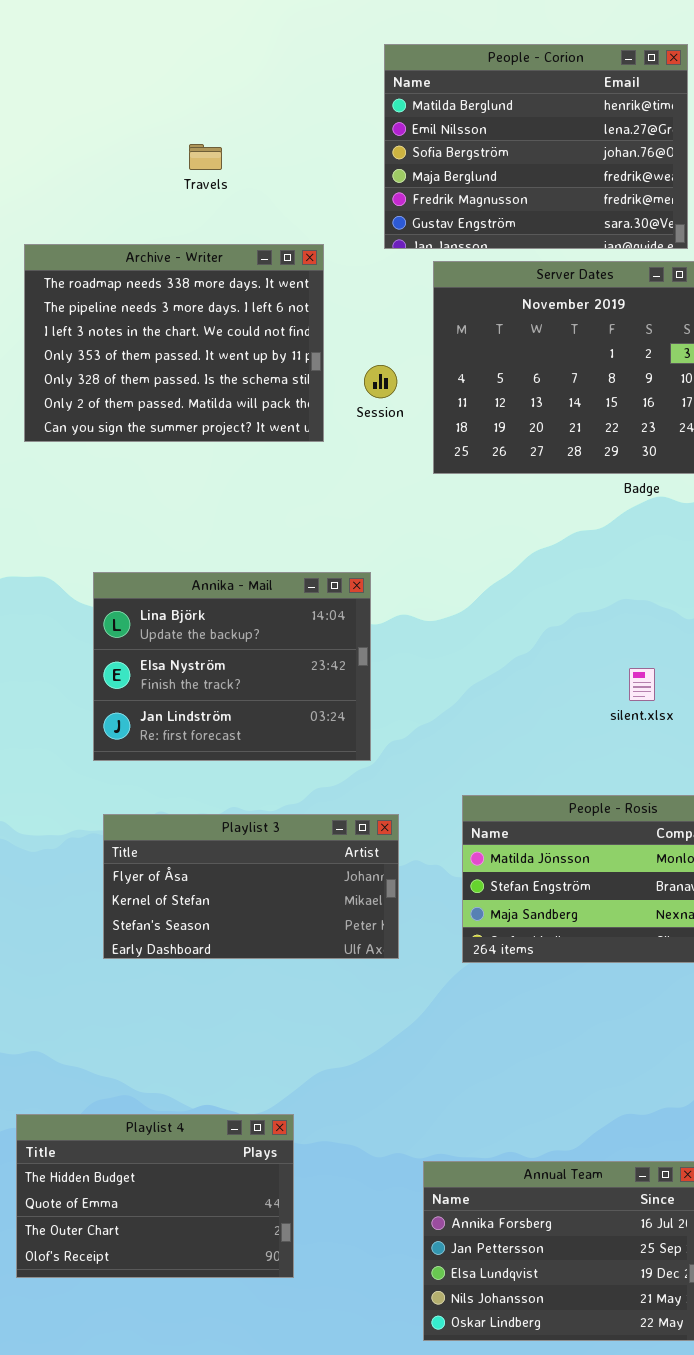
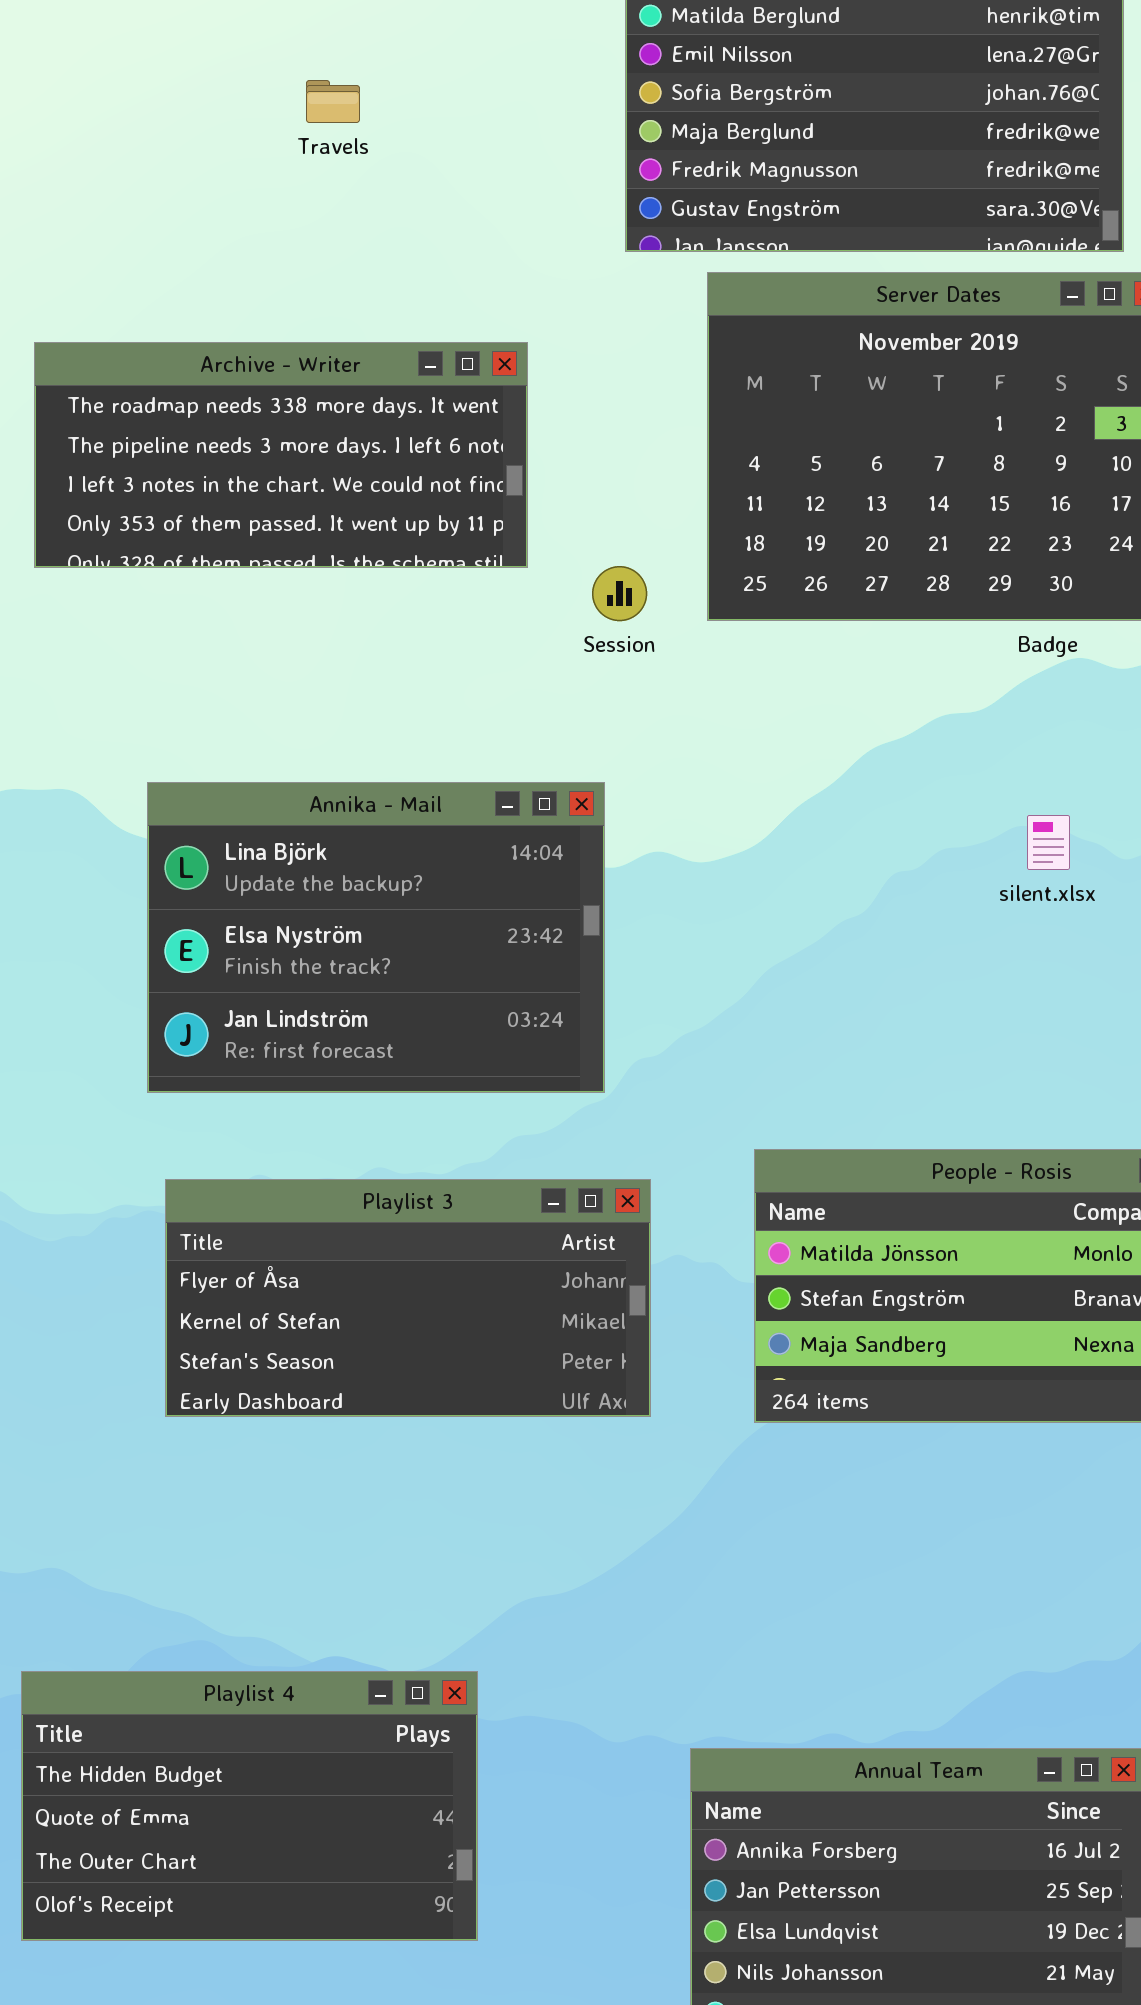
Archive - Writer: [24,244,324,442] -> [34,342,528,568], resized
Session: [364,365,397,398] -> [592,566,647,621], moved
silent.xlsx: [629,668,655,701] -> [1027,815,1070,870], moved

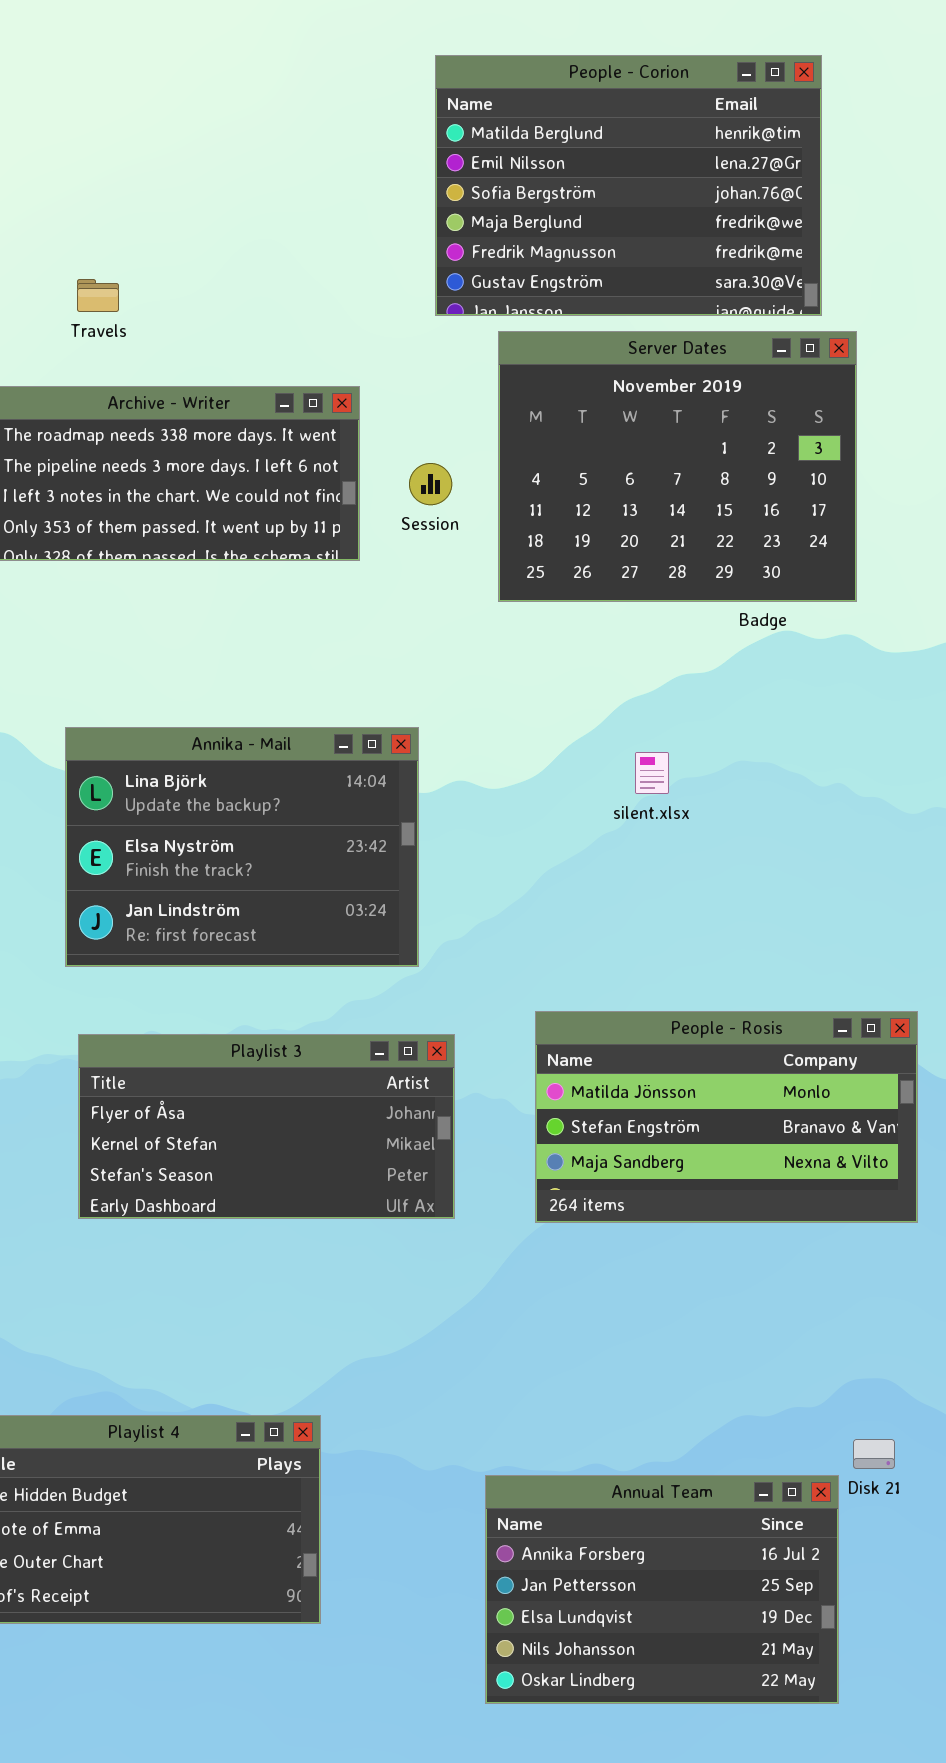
Travels: [306,80,360,123] -> [77,279,119,312], moved
Session: [592,566,647,621] -> [409,463,452,505], moved
silent.xlsx: [1027,815,1070,870] -> [635,752,669,794], moved

